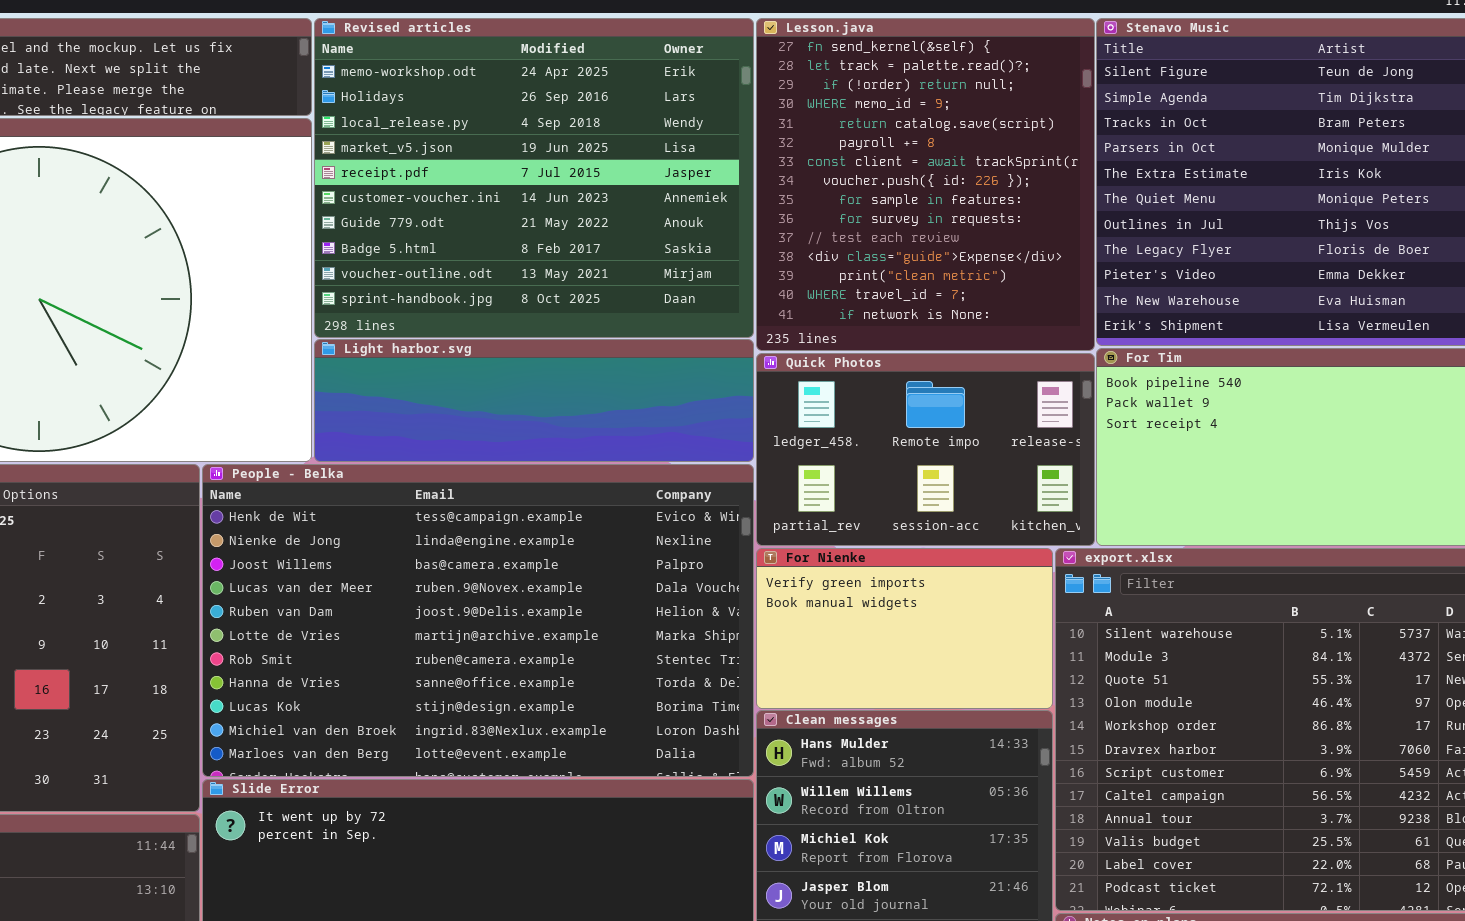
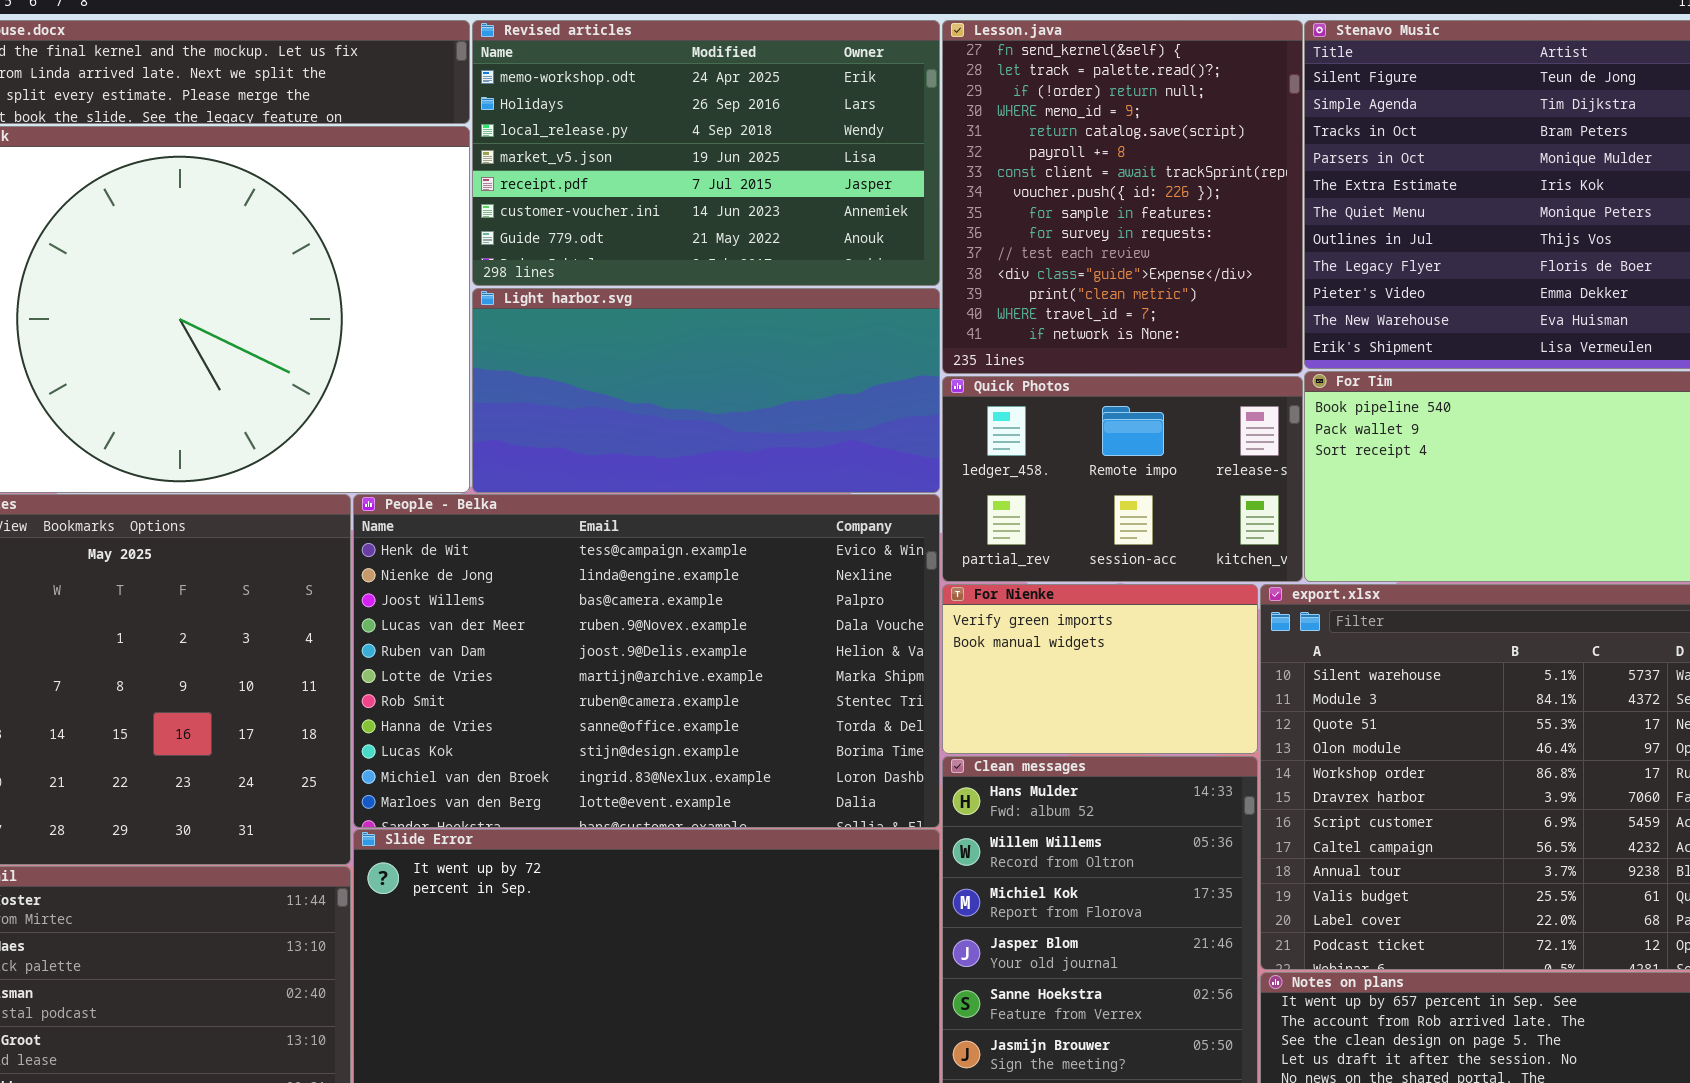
Revised articles: [314,18,754,338] -> [472,20,940,286], resized
Light harbor.svg: [314,339,754,462] -> [472,288,940,493], resized

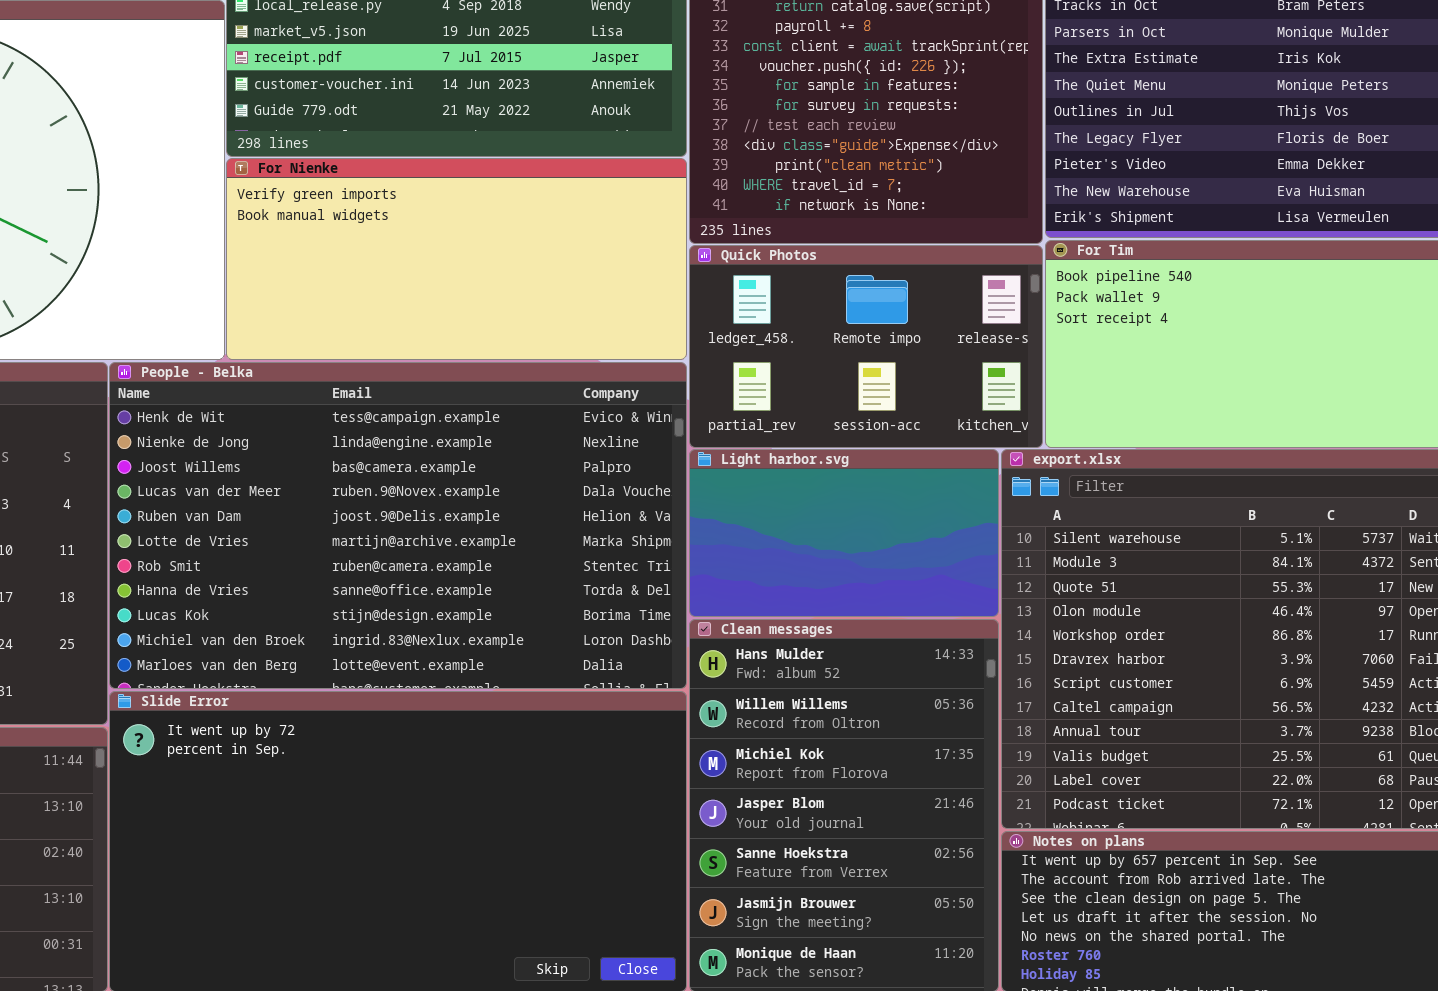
Light harbor.svg: [472,288,940,493] -> [689,449,999,617], moved, resized
For Nienke: [942,584,1258,754] -> [226,158,687,360], moved, resized

